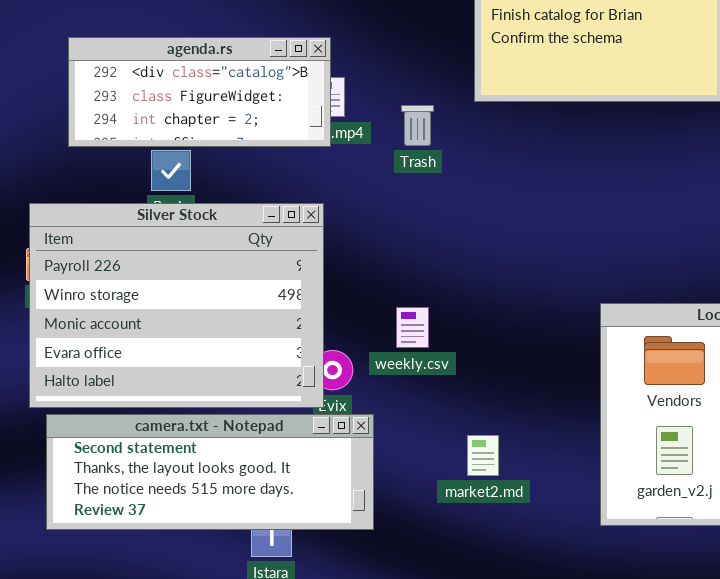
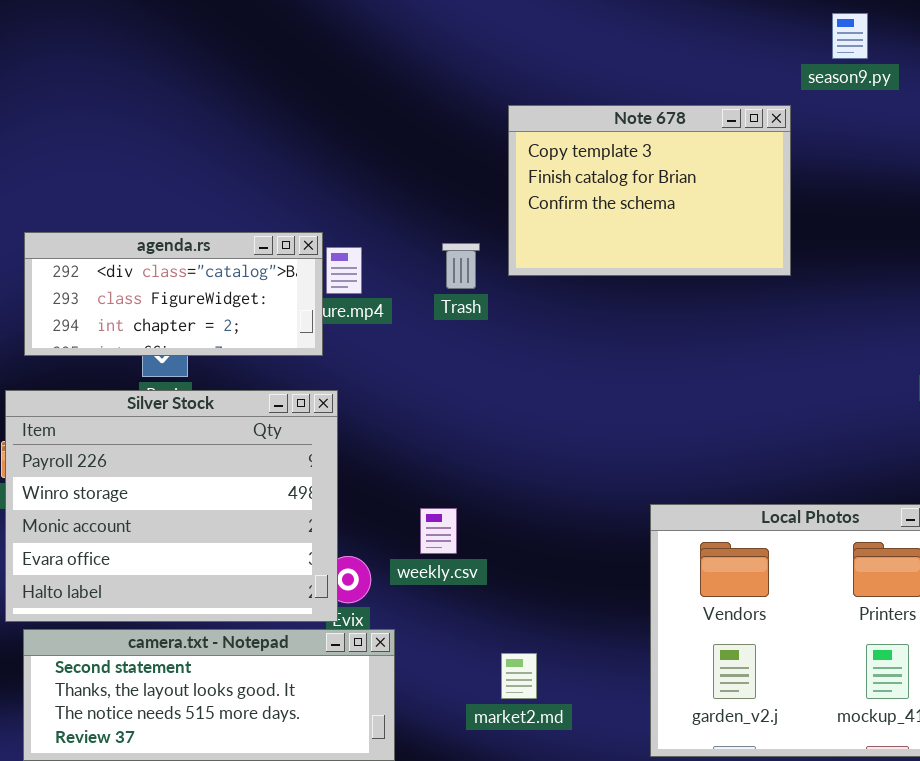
agenda.rs: [68,37,331,147] -> [24,232,323,356], moved
Trash: [401,105,434,146] -> [442,243,480,289], moved

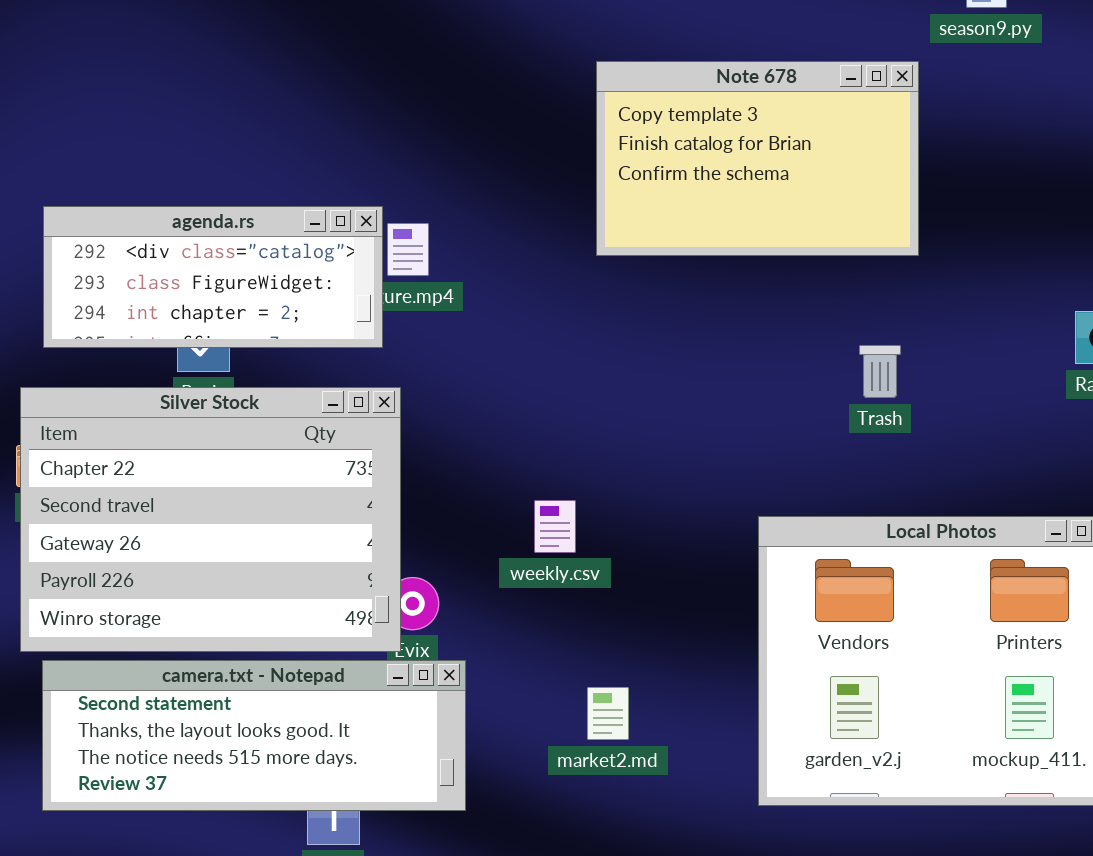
Trash: [442,243,480,289] -> [859,345,901,398], moved
Silver Stock: [5,390,338,622] -> [20,387,401,652], scrolled up 3 rows
weekly.csv: [420,508,457,554] -> [534,500,576,553], moved

